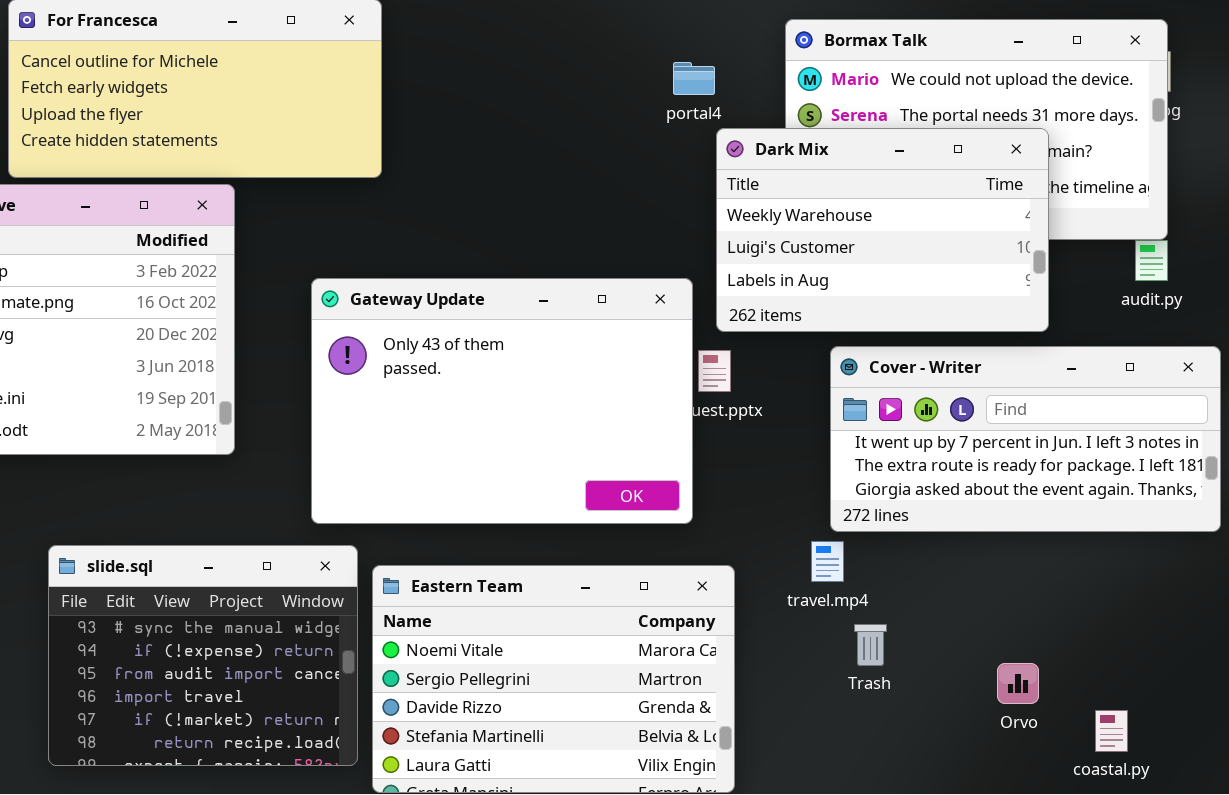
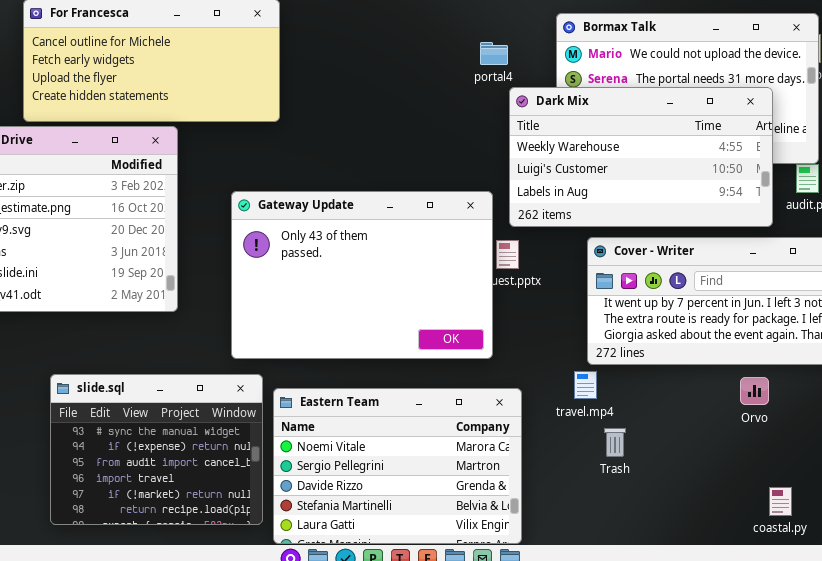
Dark Mix: [716,128,1049,332] -> [509,87,773,227], resized
Orvo: [997,663,1039,704] -> [740,377,769,405], moved

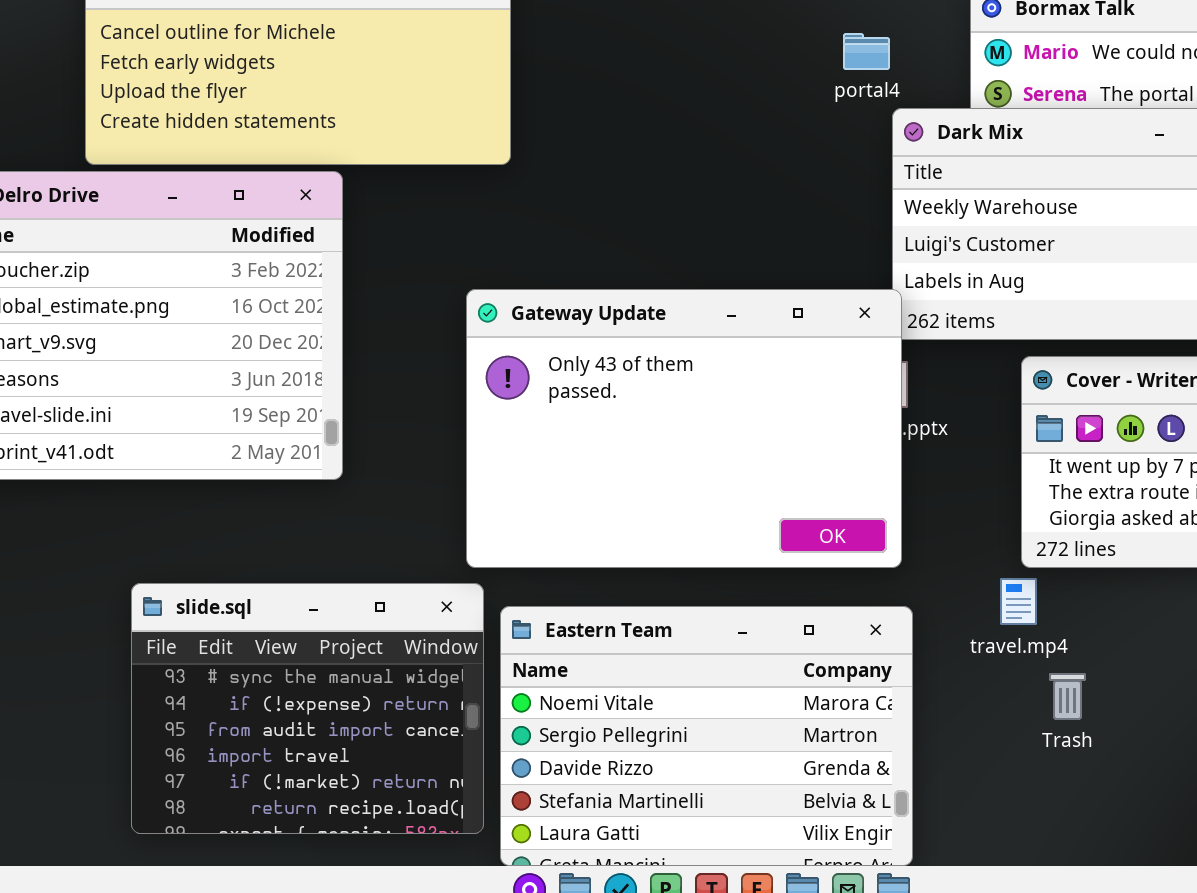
Gateway Update: [231,191,493,359] -> [466,289,902,568], moved

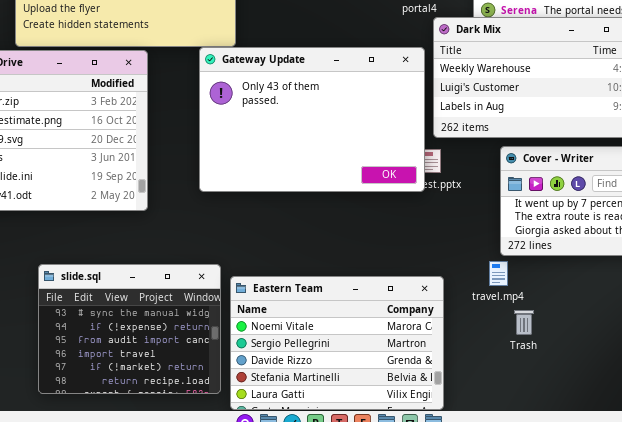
Gateway Update: [466,289,902,568] -> [199,47,425,192], moved

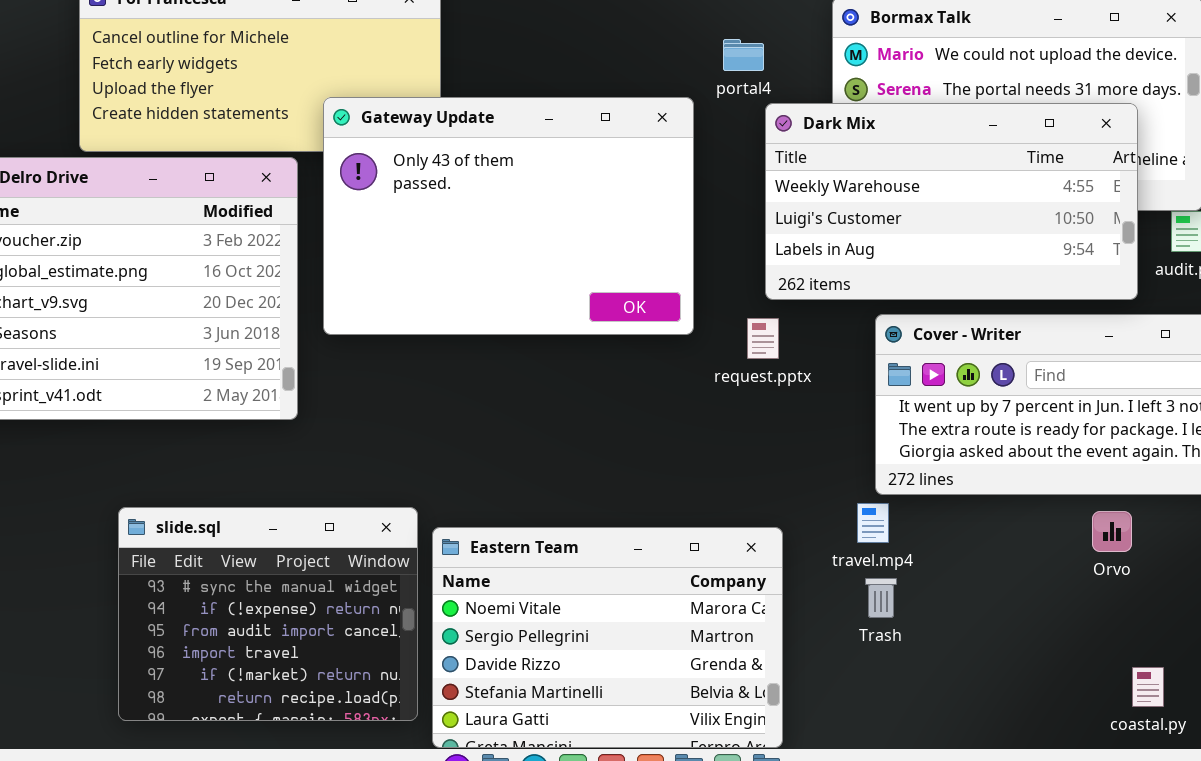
Gateway Update: [199,47,425,192] -> [323,97,694,335], moved
Trash: [514,310,534,335] -> [865,578,897,618], moved

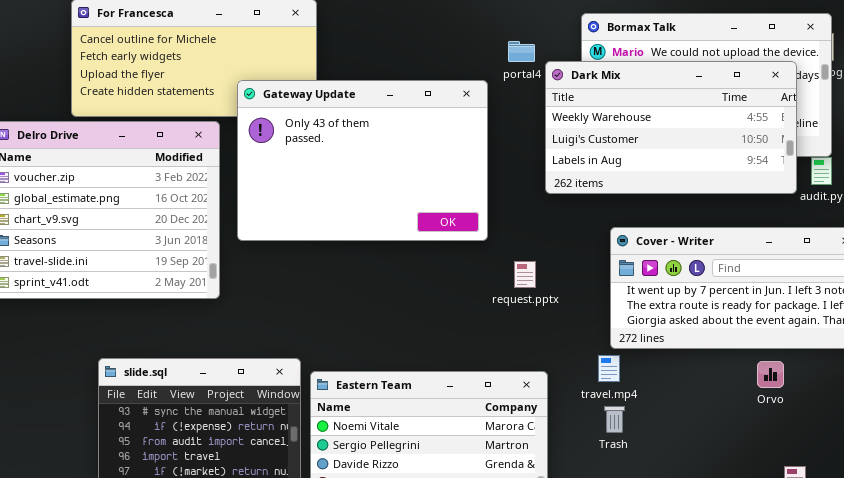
Dark Mix: [765,103,1138,300] -> [545,61,797,194], moved
request.pptx: [747,318,779,359] -> [514,261,536,288], moved

